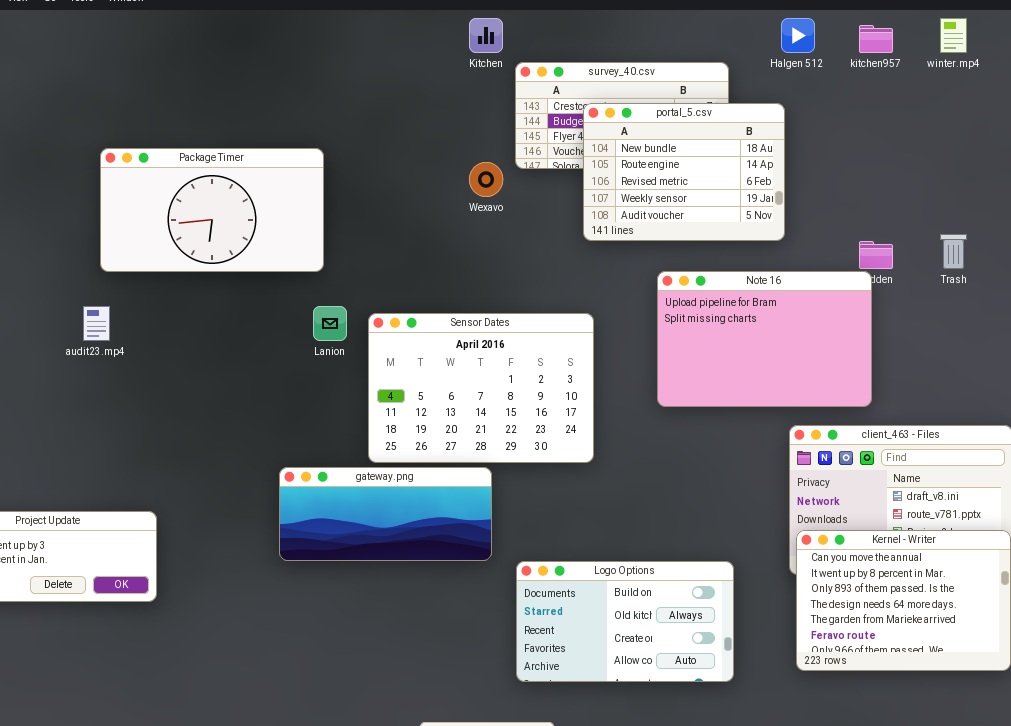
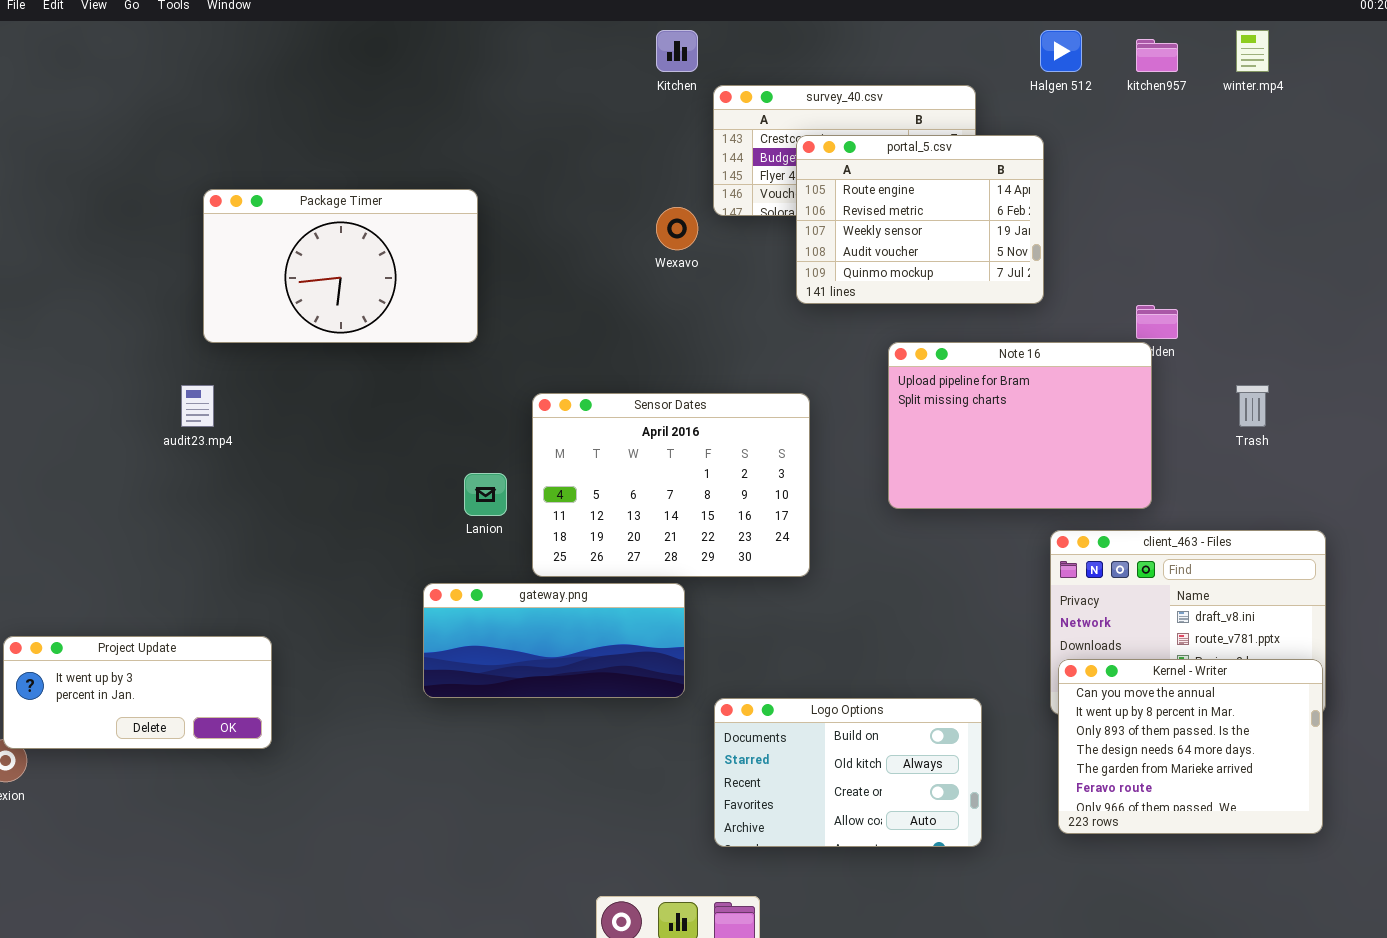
portal_5.csv: [583,103,785,241] -> [796,135,1044,304], scrolled down 1 row
Trash: [940,234,967,269] -> [1236,385,1269,427], moved
Lanion: [313,306,347,341] -> [464,473,507,516], moved

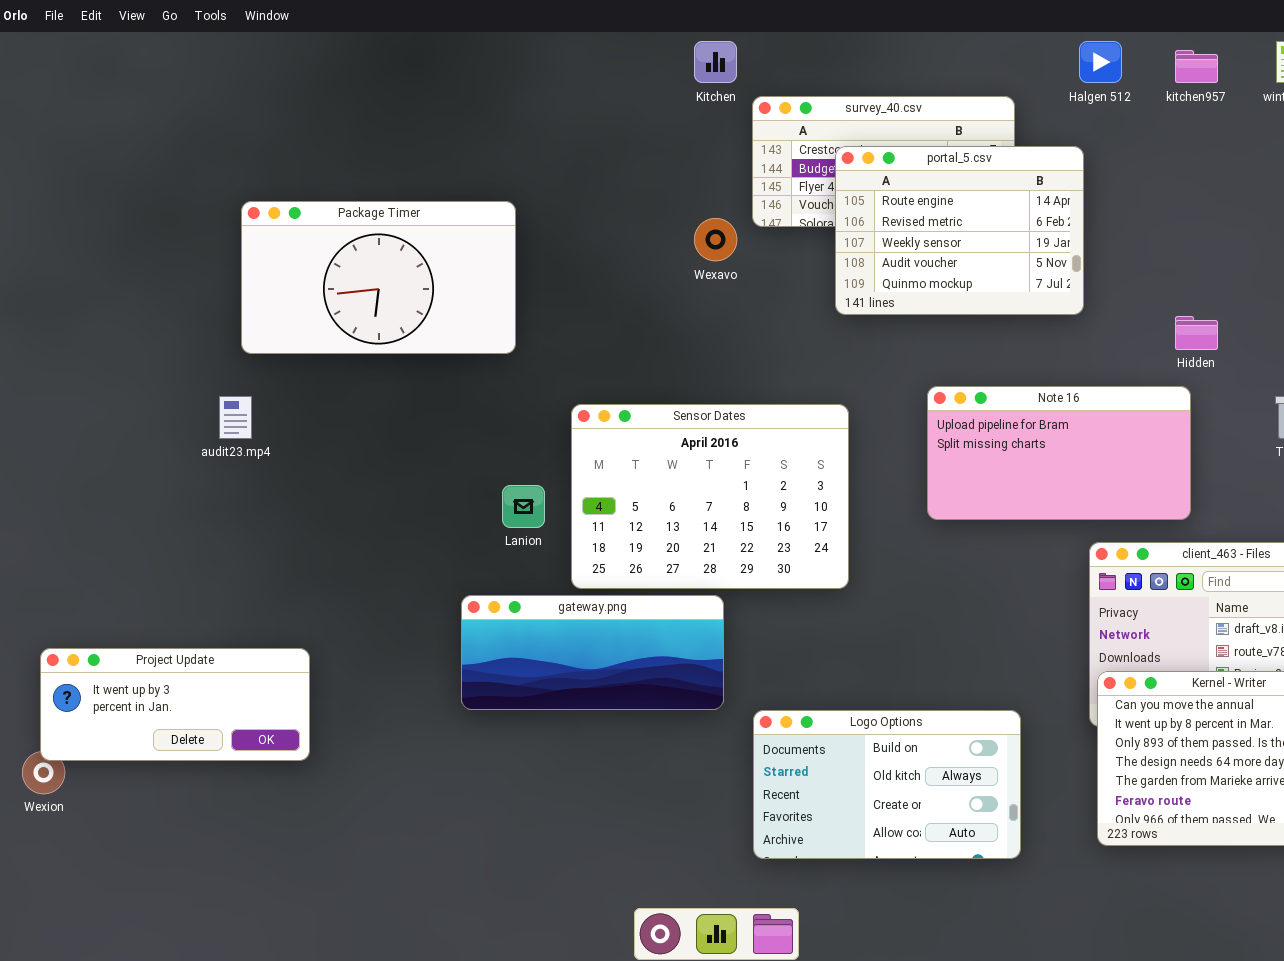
Note 16: [888,342,1152,509] -> [927,386,1191,520], resized

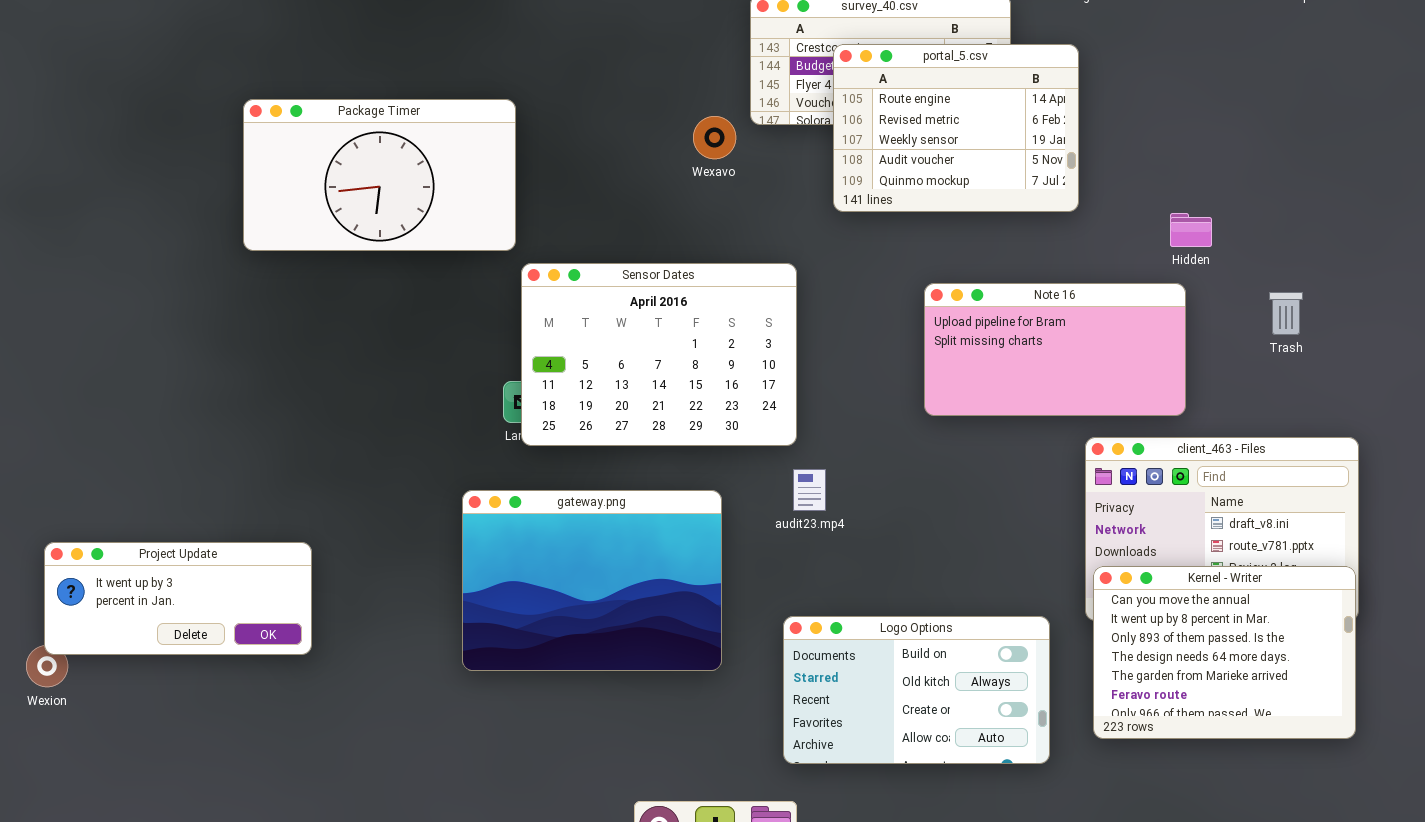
audit23.mp4: [219,396,252,439] -> [793,469,826,511], moved
Sensor Dates: [571,404,849,589] -> [521,263,797,446], moved
gateway.png: [461,595,724,710] -> [462,490,722,671], resized
Logo Options: [753,710,1021,859] -> [783,616,1050,764], moved

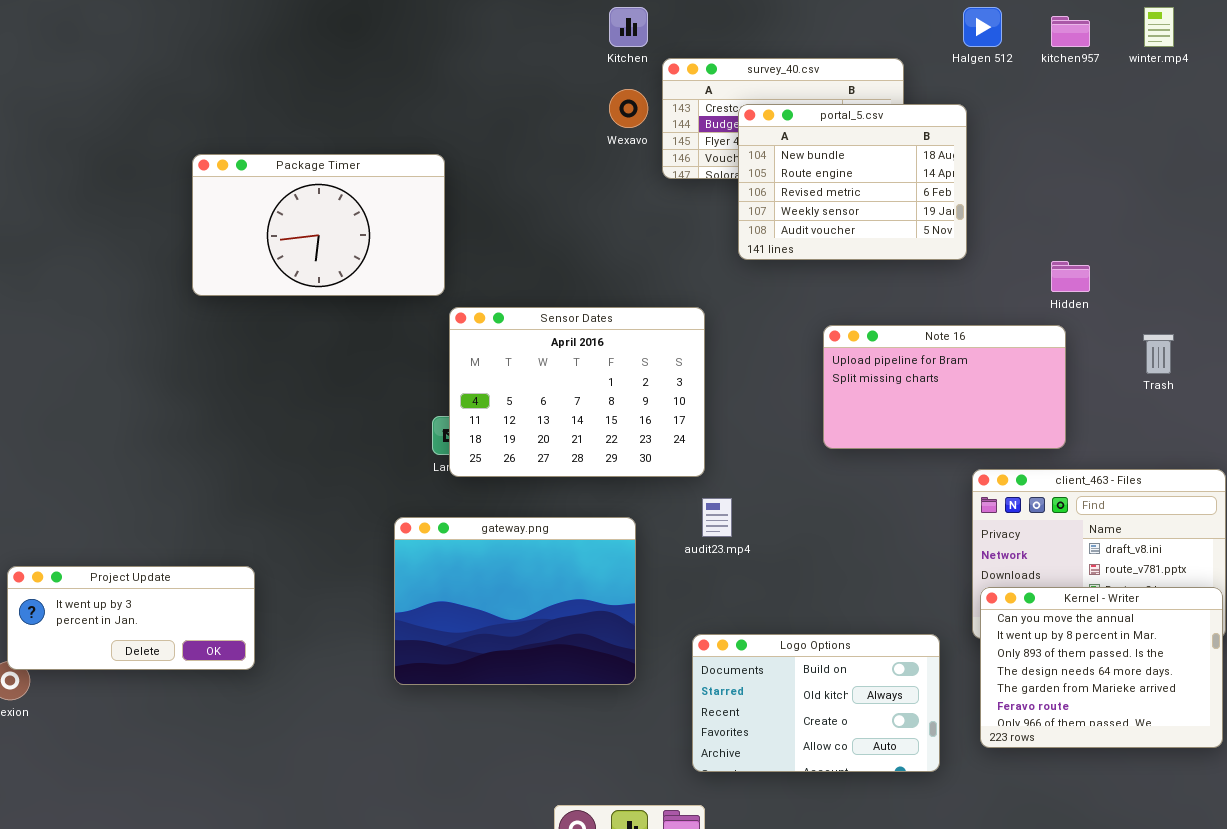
portal_5.csv: [833,44,1079,212] -> [738,104,967,260], scrolled up 1 row
Wexavo: [693,116,736,159] -> [609,89,648,128], moved

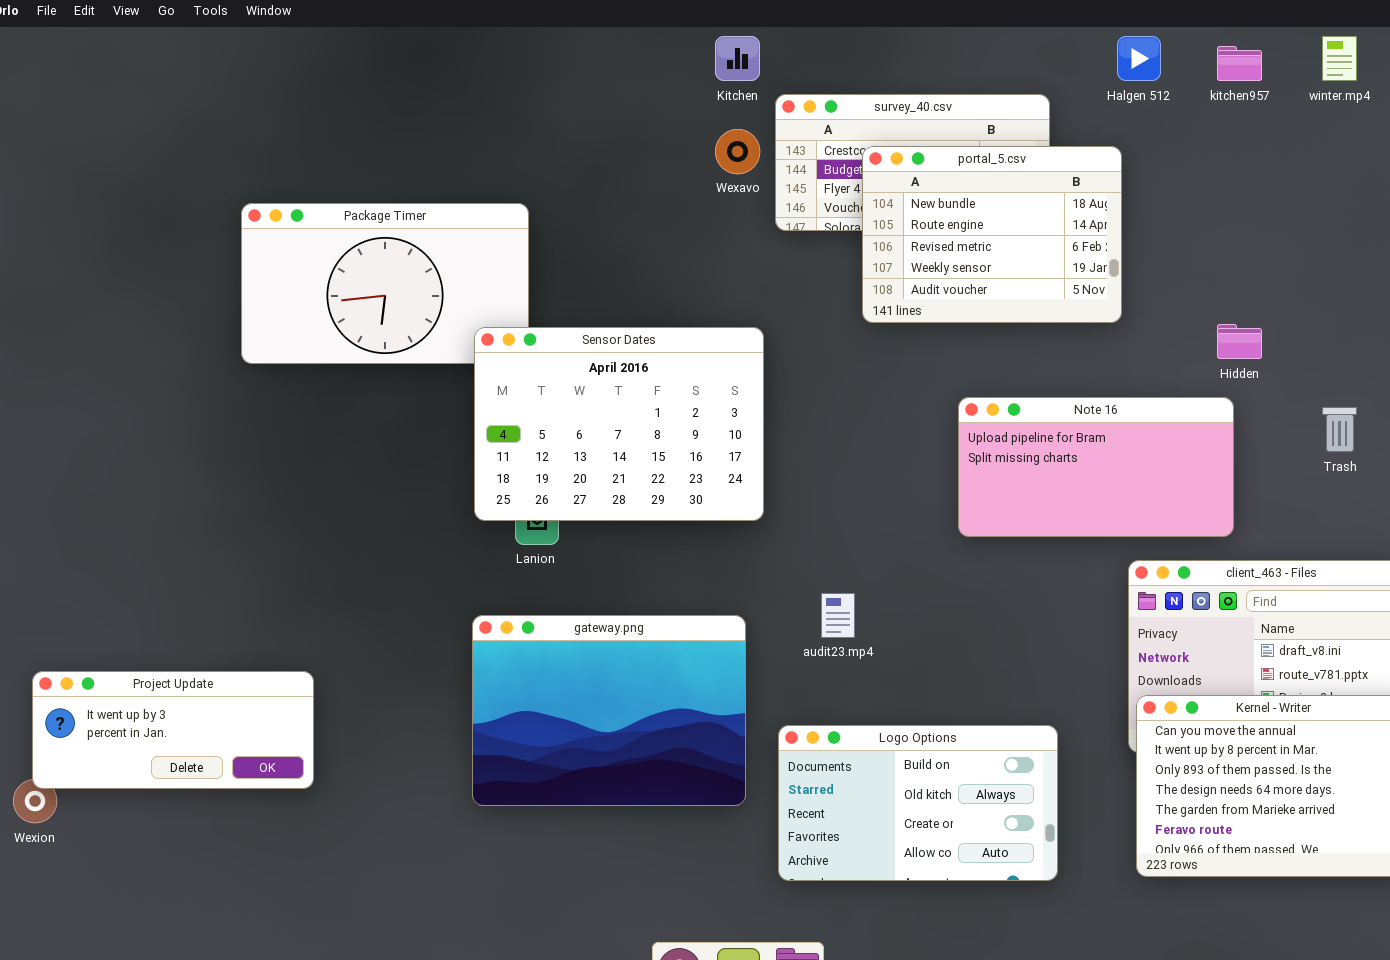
Sensor Dates: [449,307,705,477] -> [474,327,764,521], moved
Logo Options: [692,634,940,772] -> [778,725,1058,881], moved

